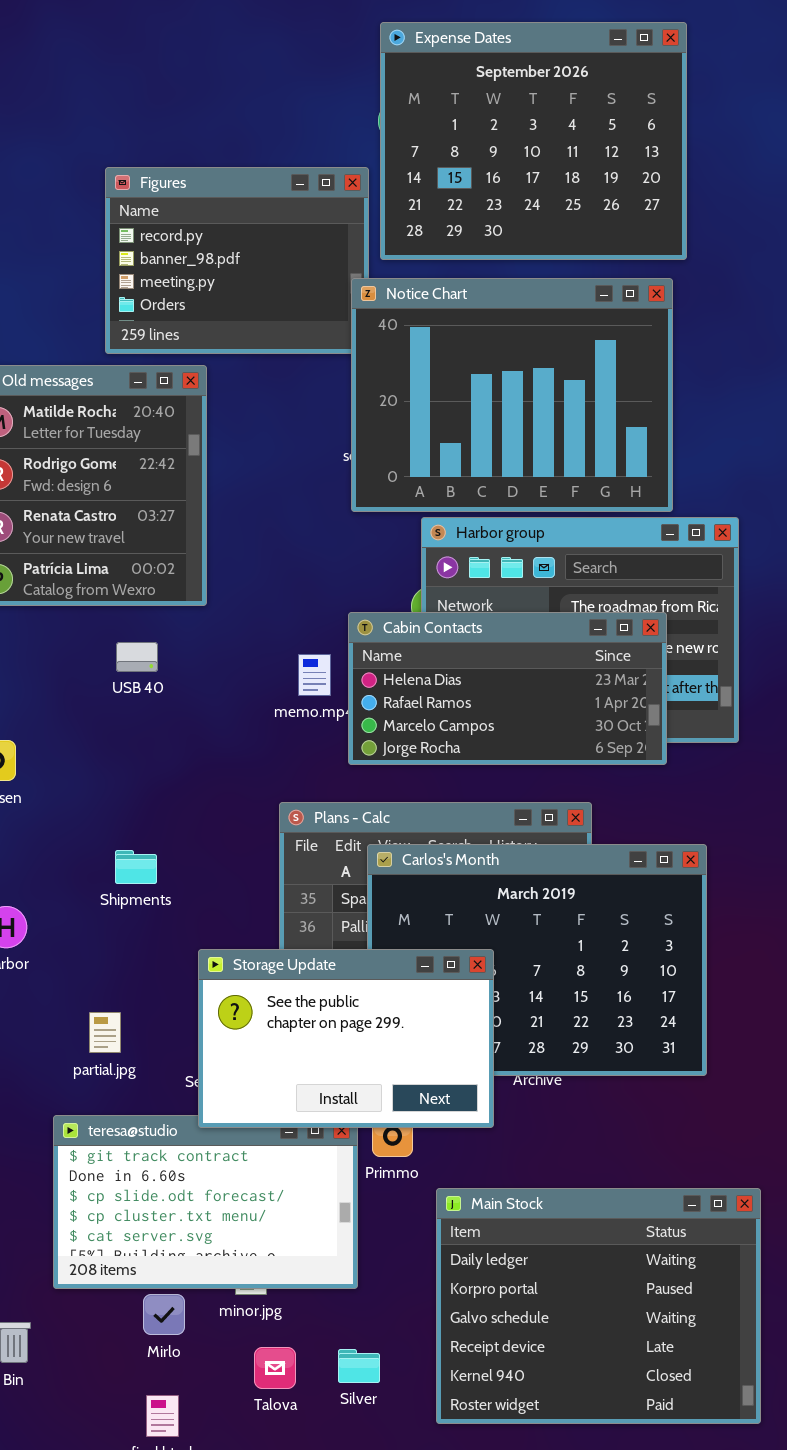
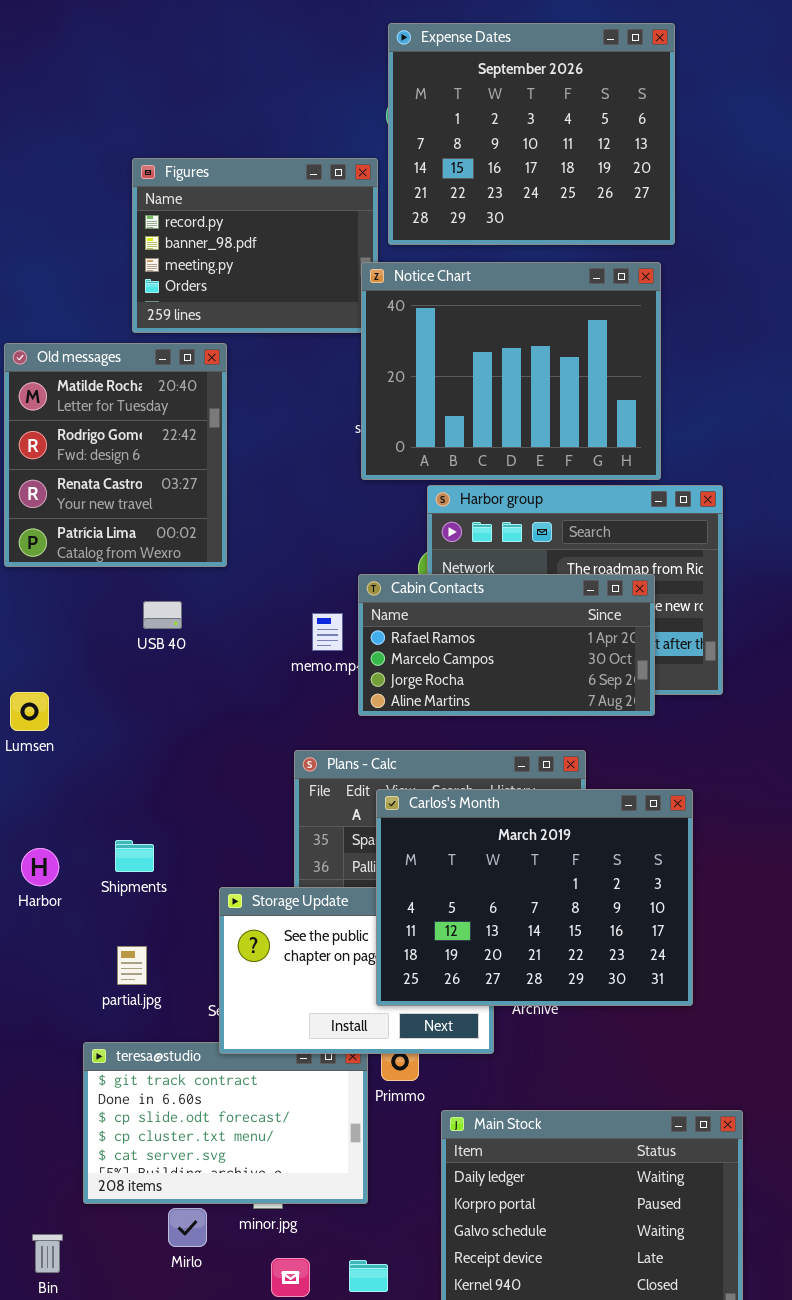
Cabin Contacts: [348,612,667,765] -> [358,574,655,716], scrolled down 1 row
Carlos's Month: [367,844,707,1076] -> [376,789,693,1006], raised
Shipments: [115,850,157,884] -> [115,840,154,872], moved

